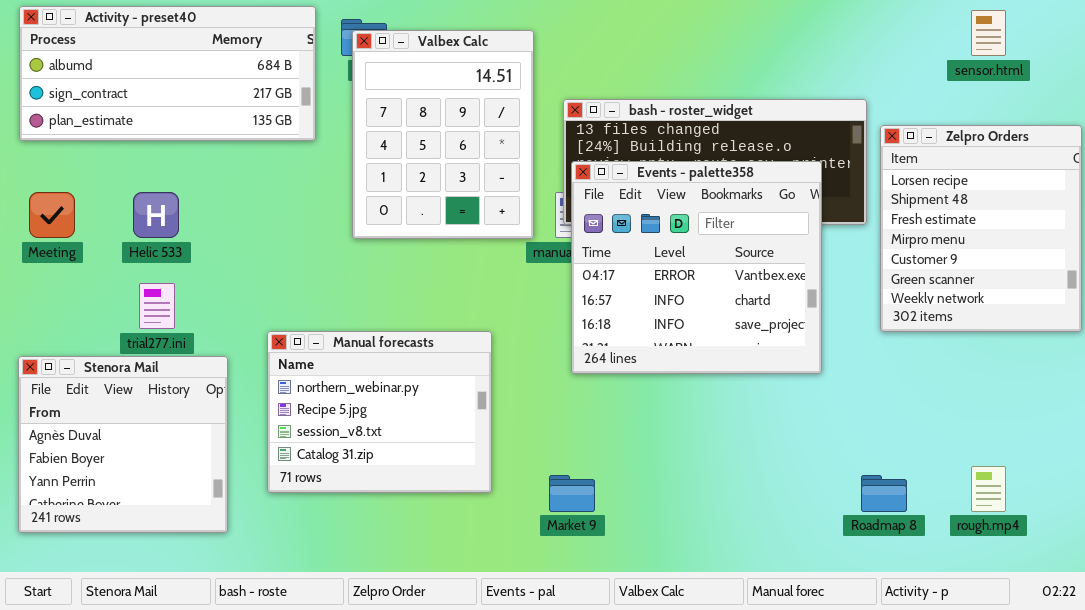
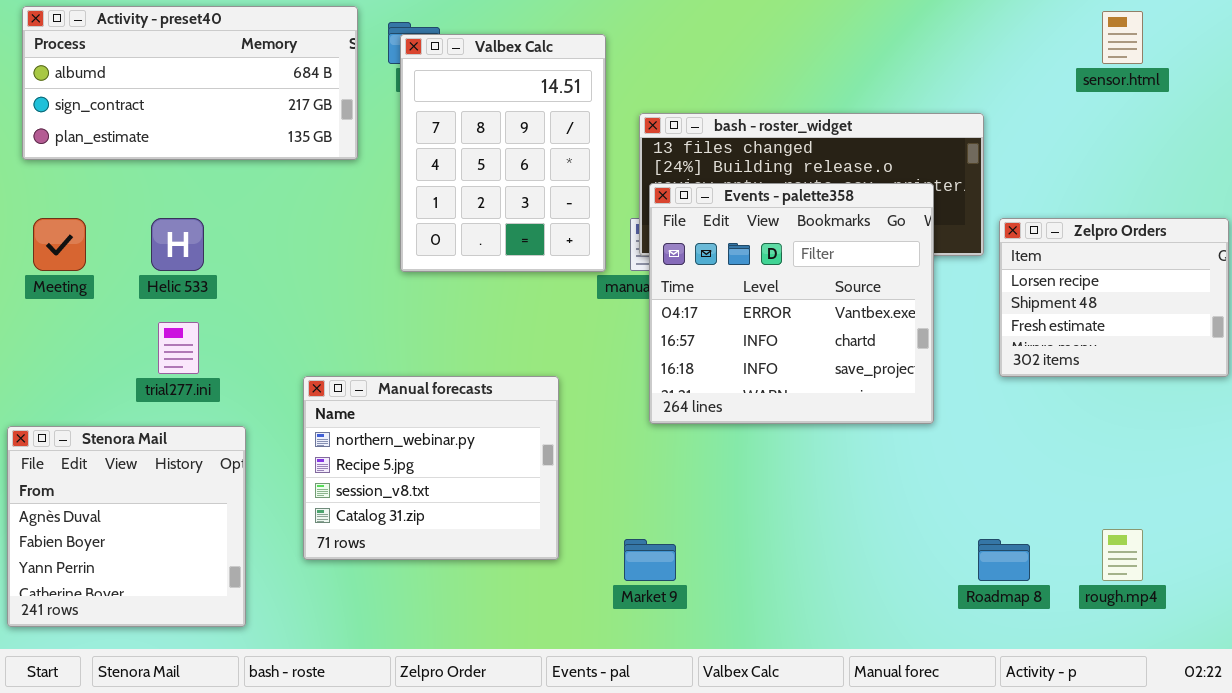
Zelpro Orders: [880,125,1082,332] -> [999,218,1229,377], resized
Stenora Mail: [18,356,228,533] -> [7,426,246,627], moved

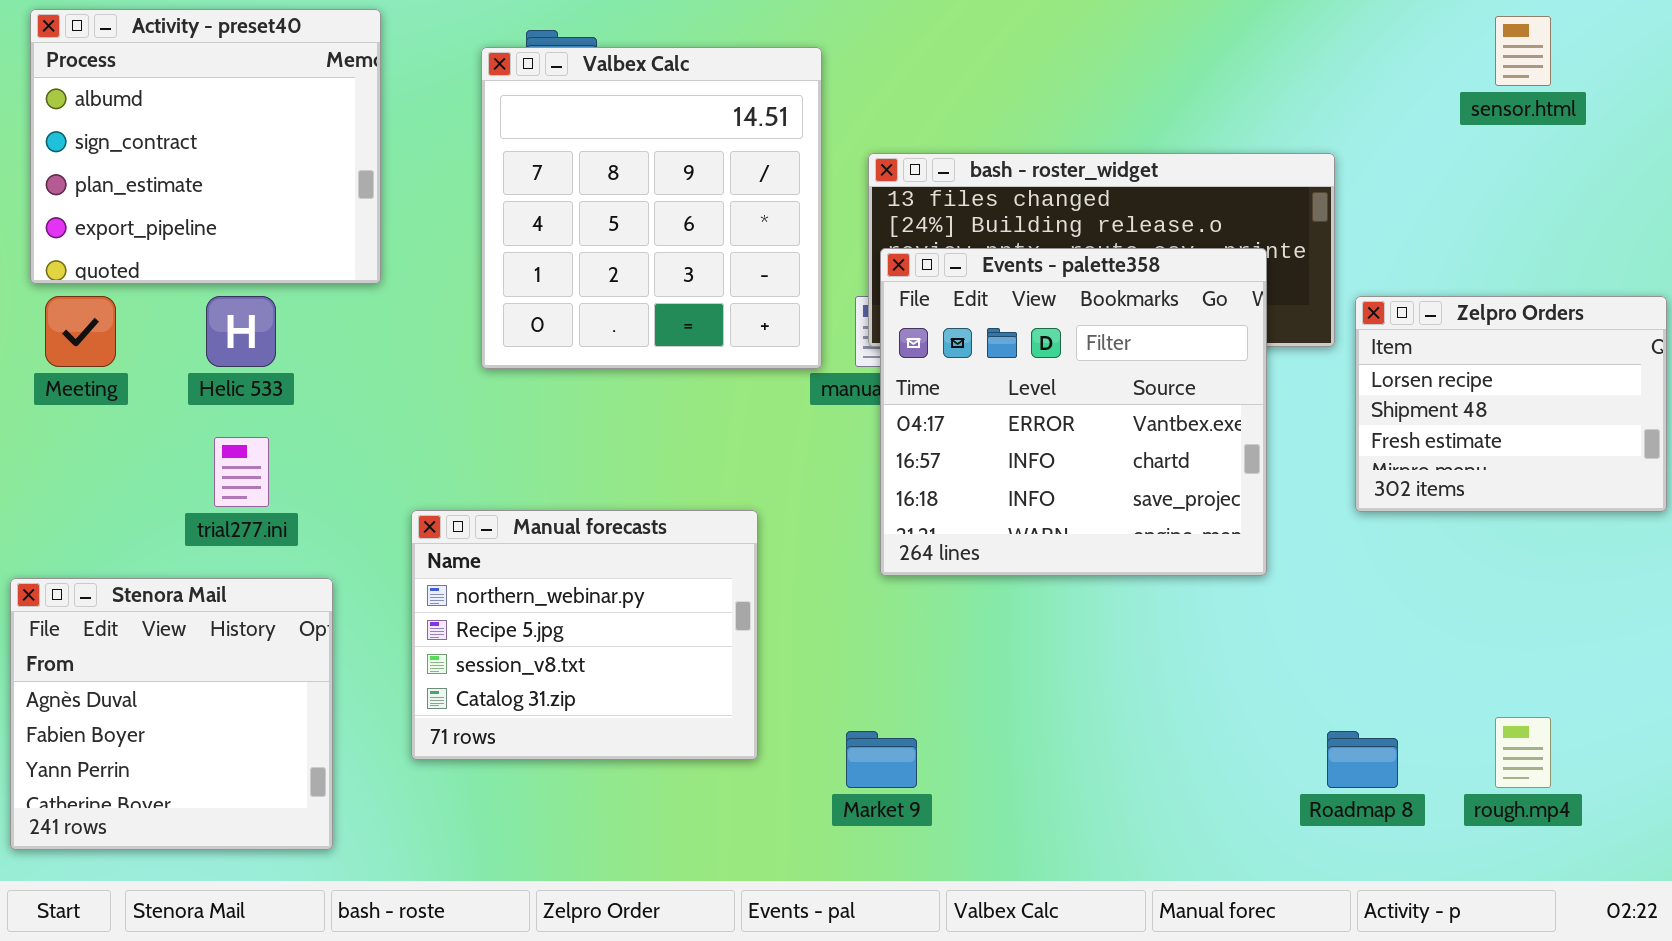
Activity - preset40: [22,6,358,160] -> [30,9,381,284], resized
Valbex Calc: [400,34,606,272] -> [481,47,822,369], resized

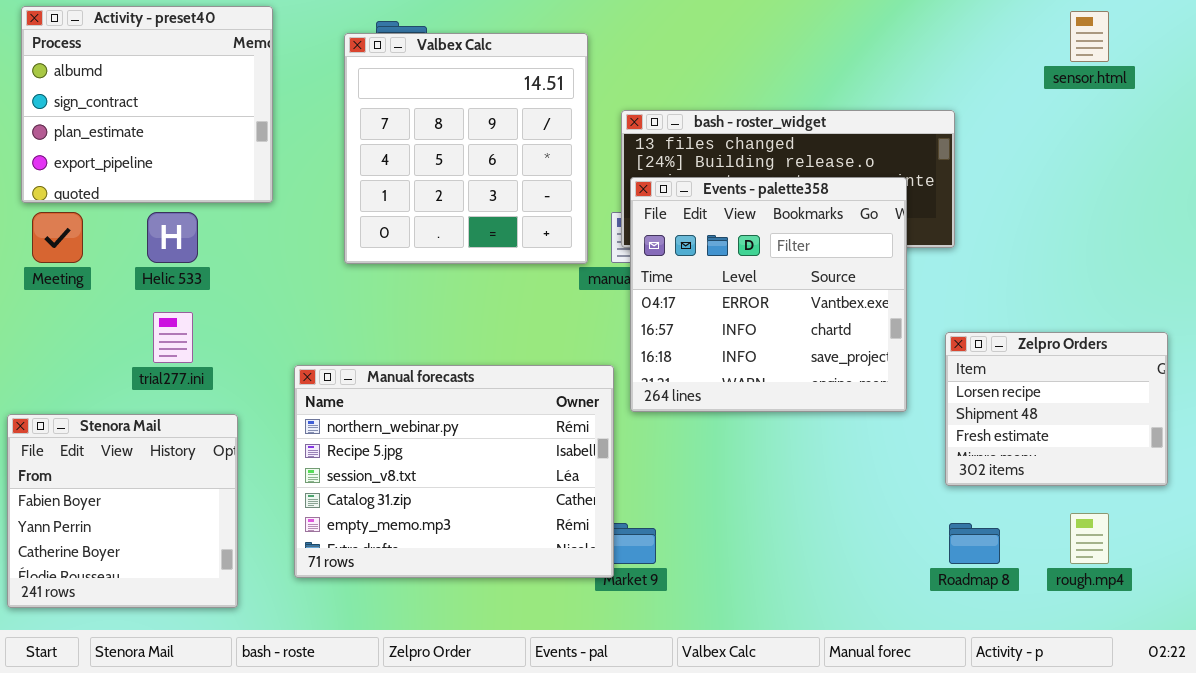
Zelpro Orders: [1355,296,1667,512] -> [945,332,1168,486], moved
Manual forecasts: [411,510,758,760] -> [294,365,614,578], resized
Stenora Mail: [10,578,333,850] -> [7,414,238,608], scrolled down 1 row

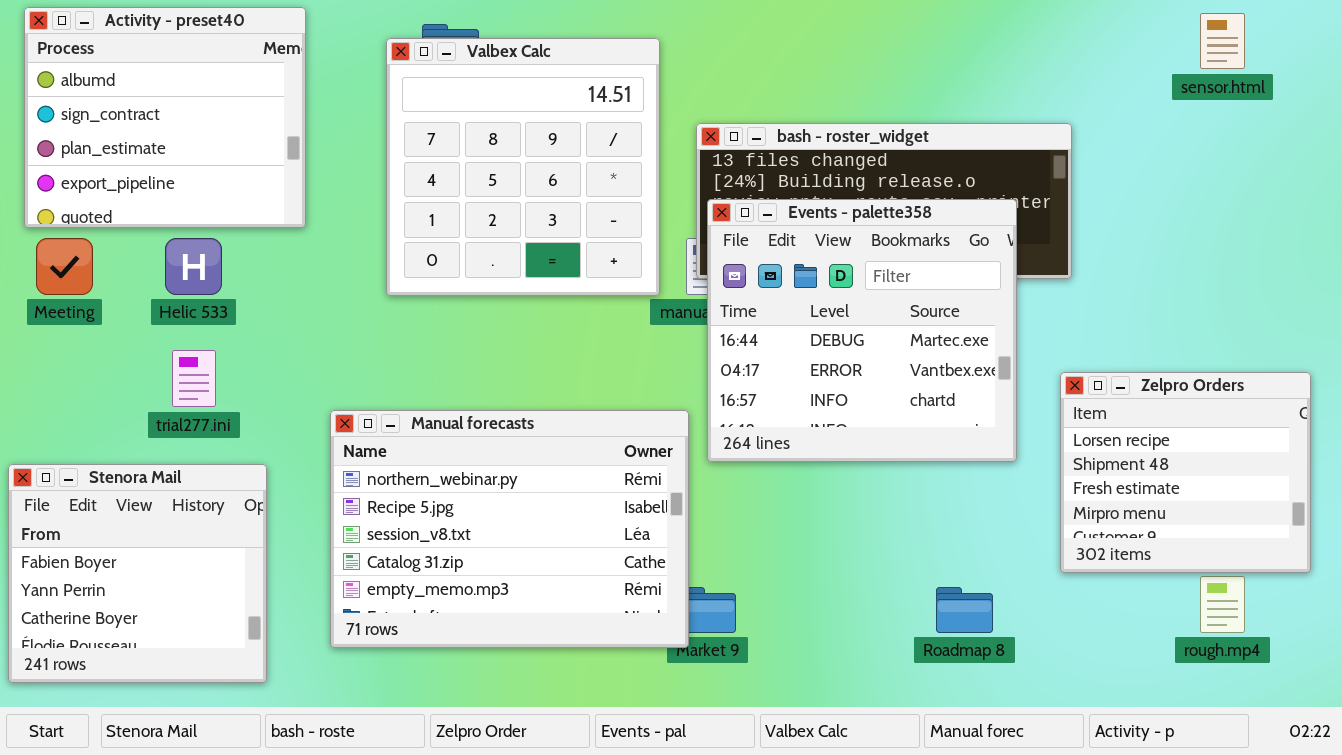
Events - palette358: [630,177,907,412] -> [707,199,1017,462], scrolled up 1 row
Zelpro Orders: [945,332,1168,486] -> [1060,372,1311,573], resized
Roadmap 8: [949,523,1000,564] -> [936,587,993,633], moved

